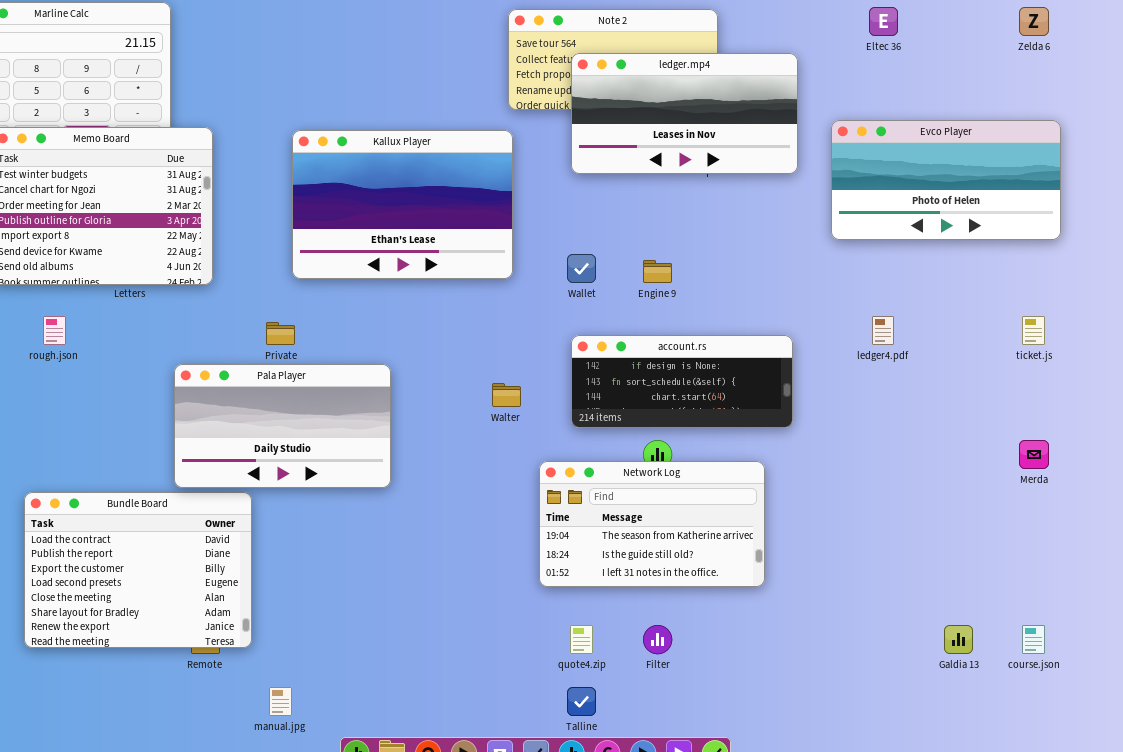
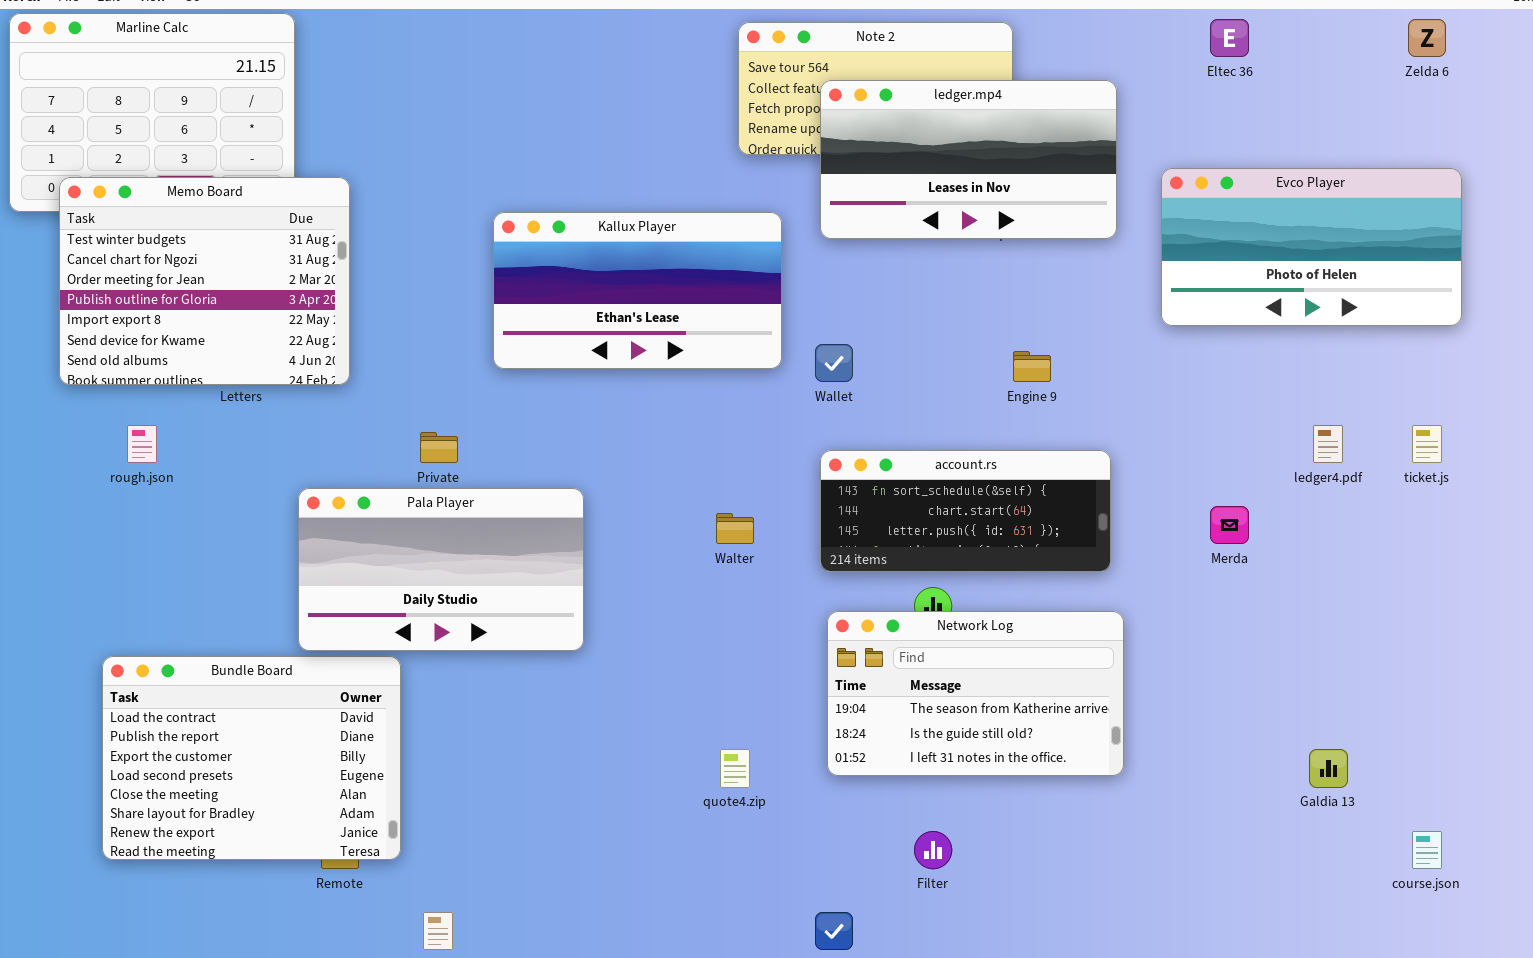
Kallux Player: [292,130,513,279] -> [493,212,782,369], moved, resized
Engine 9: [643,260,672,283] -> [1013,351,1051,382], moved
ledger4.pdf: [872,316,894,345] -> [1313,425,1343,463], moved
account.rs: [571,335,793,428] -> [820,450,1111,572], scrolled down 1 row
Merda: [1019,440,1049,469] -> [1210,506,1249,544], moved
Network Log: [539,461,765,587] -> [827,611,1124,776], moved
quote4.zip: [570,625,593,654] -> [720,749,750,788], moved
Galdia 13: [944,625,973,654] -> [1309,749,1348,788], moved

